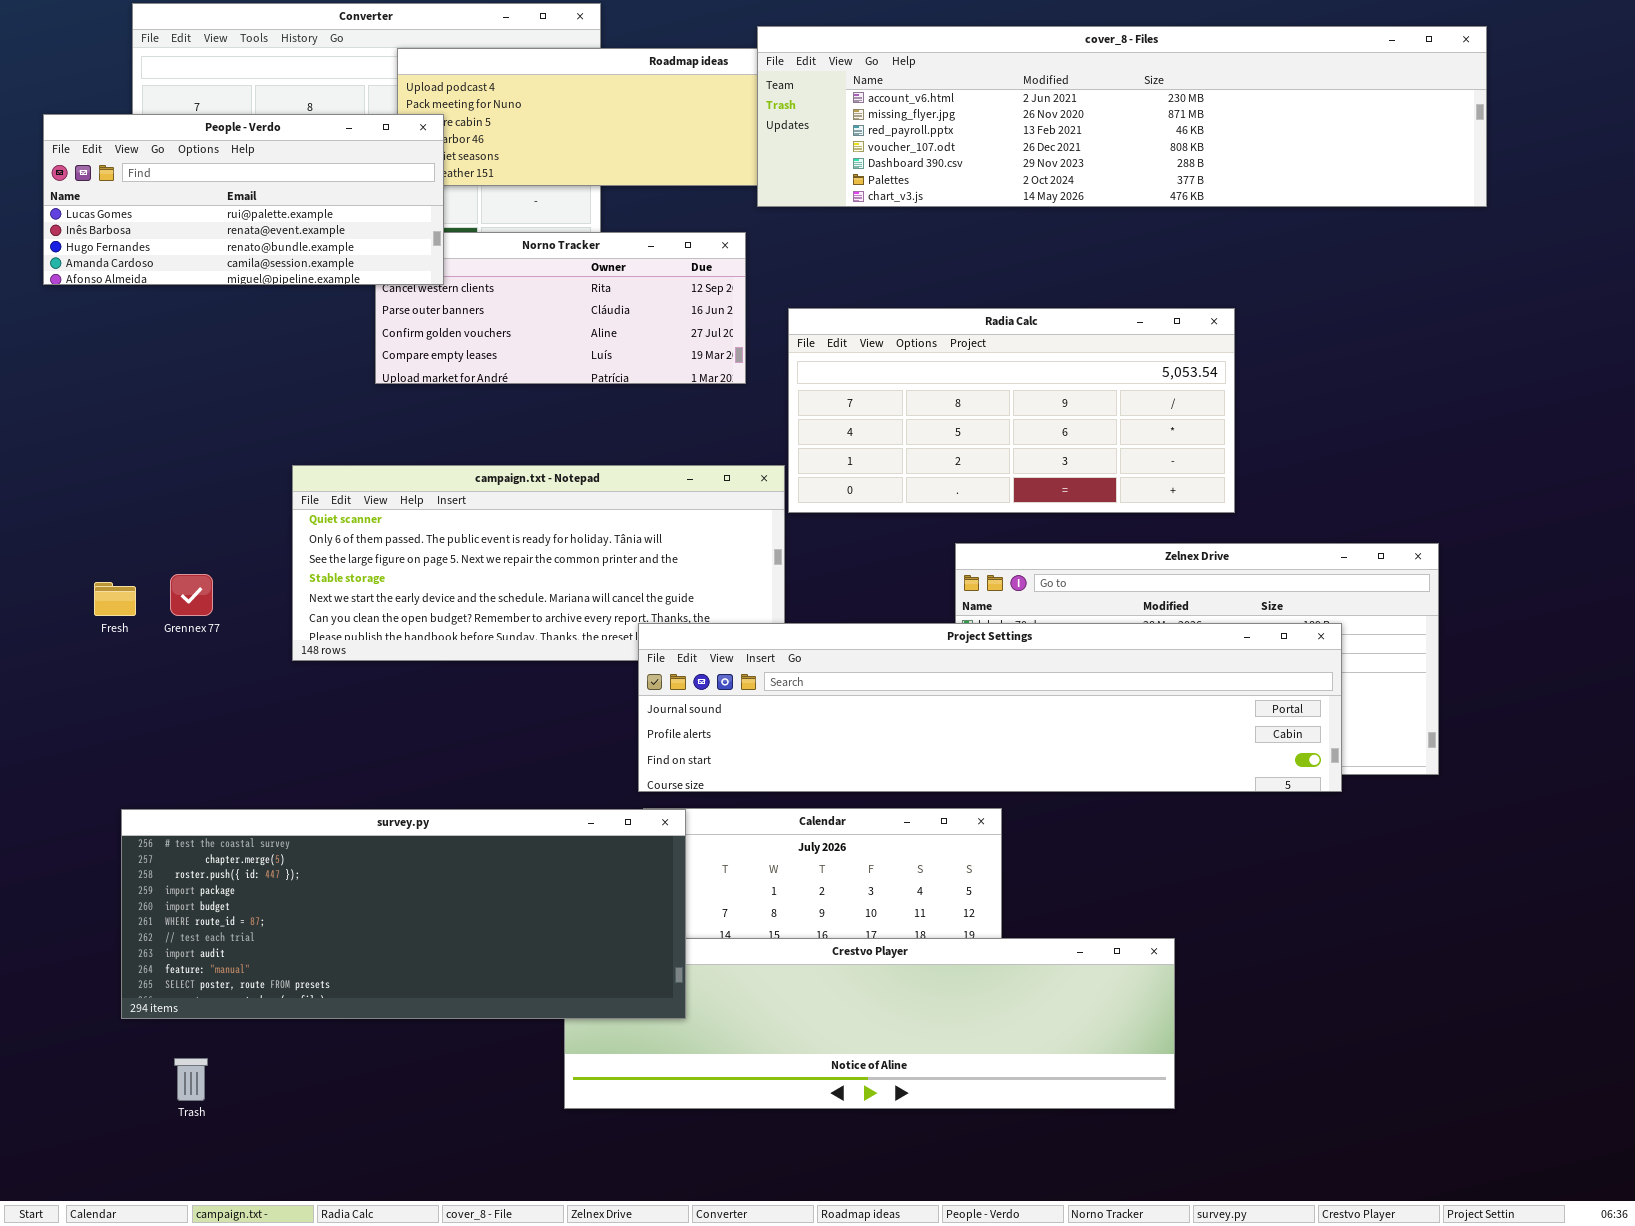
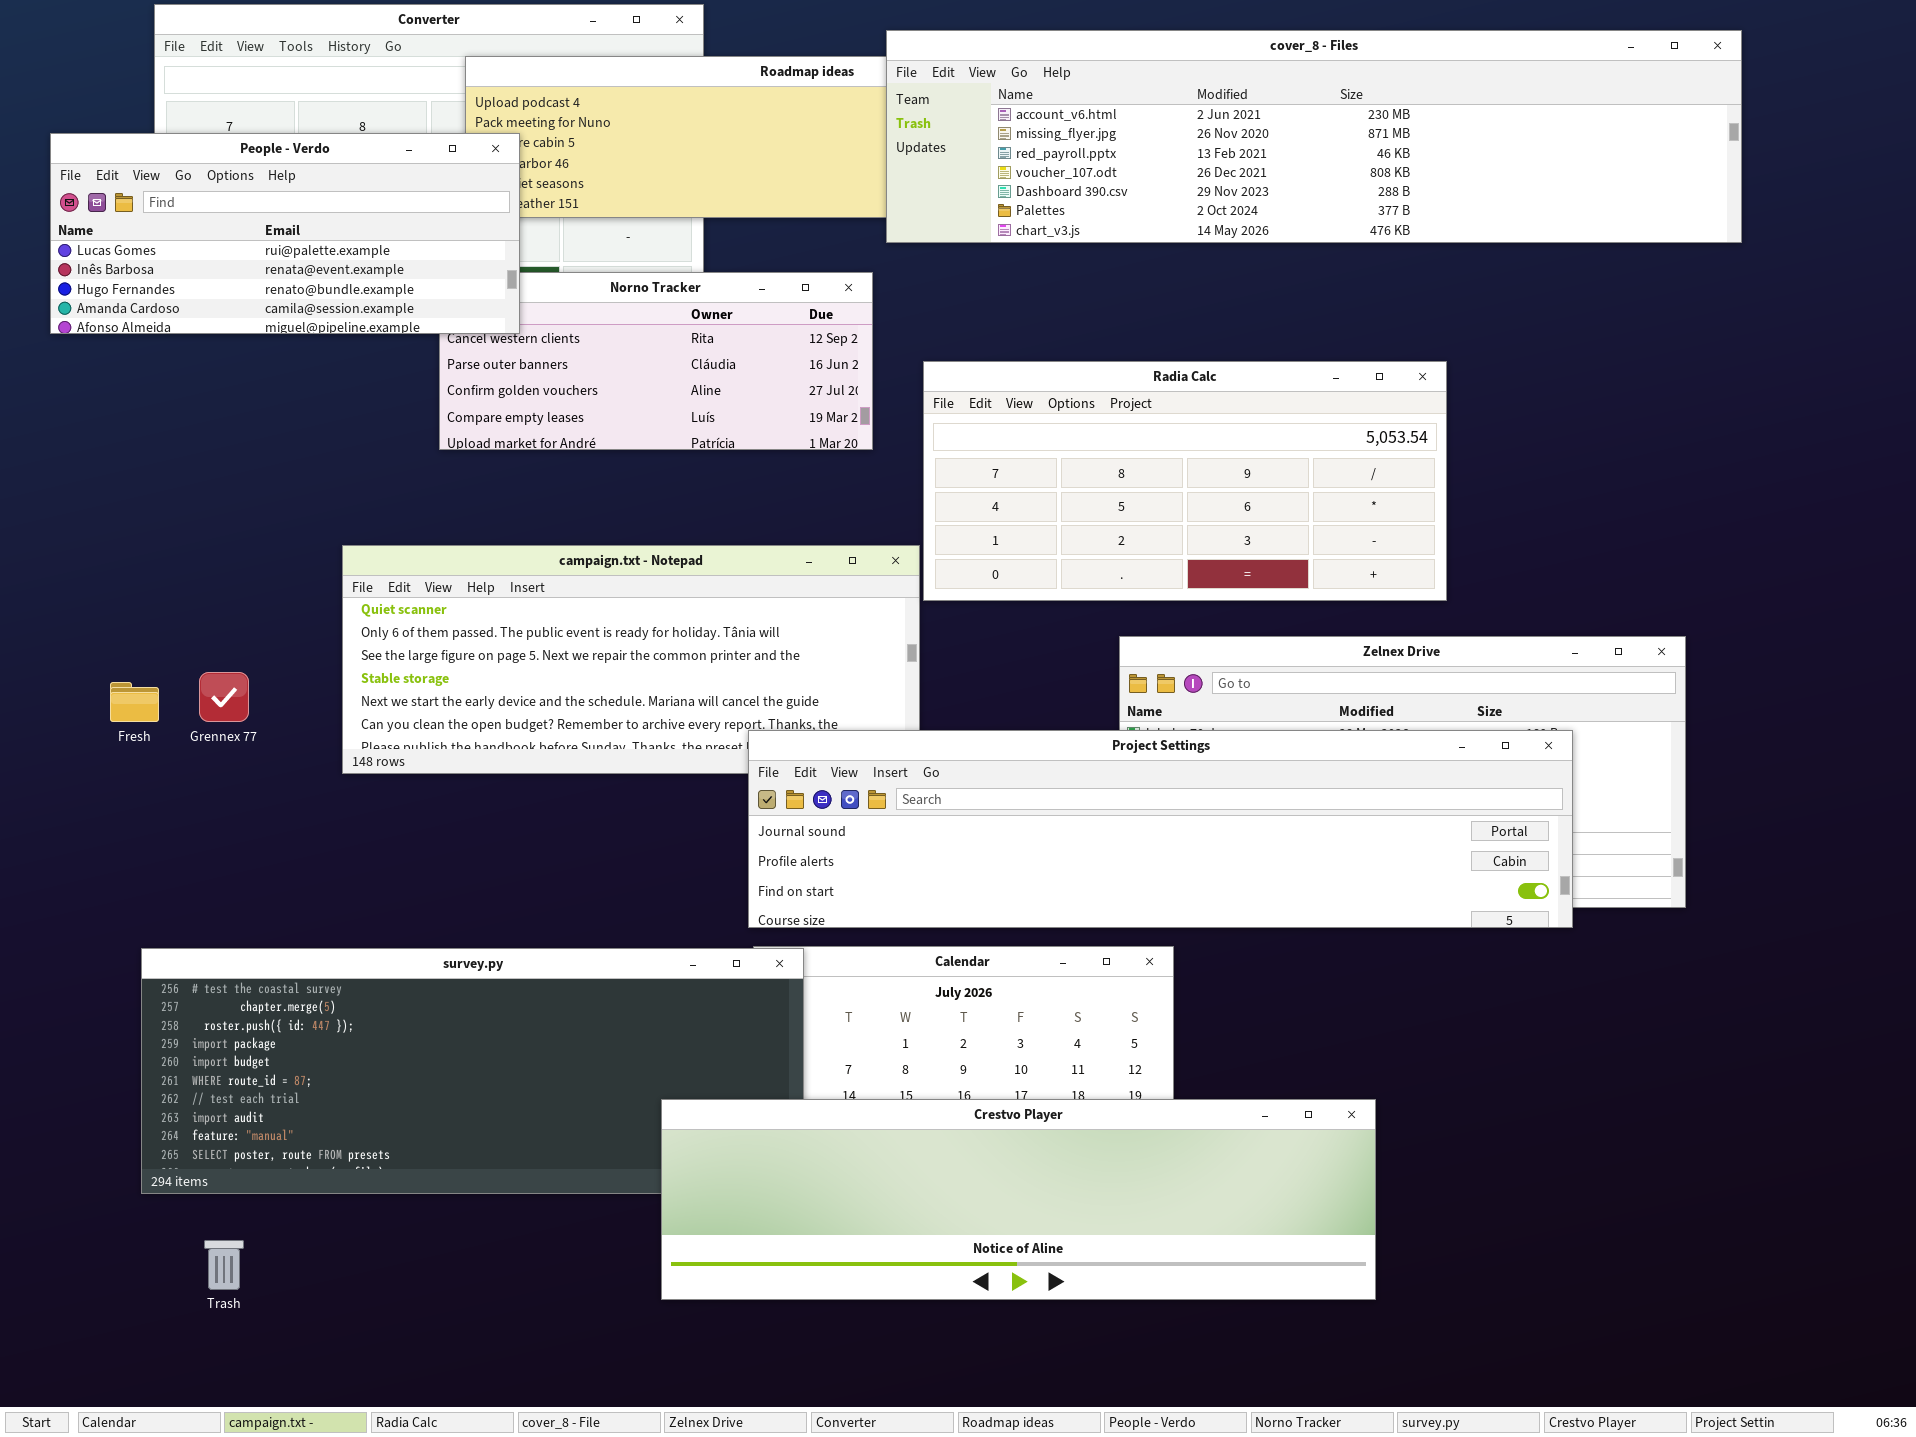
Crestvo Player: [564,938,1175,1109] -> [661,1099,1376,1300], raised

